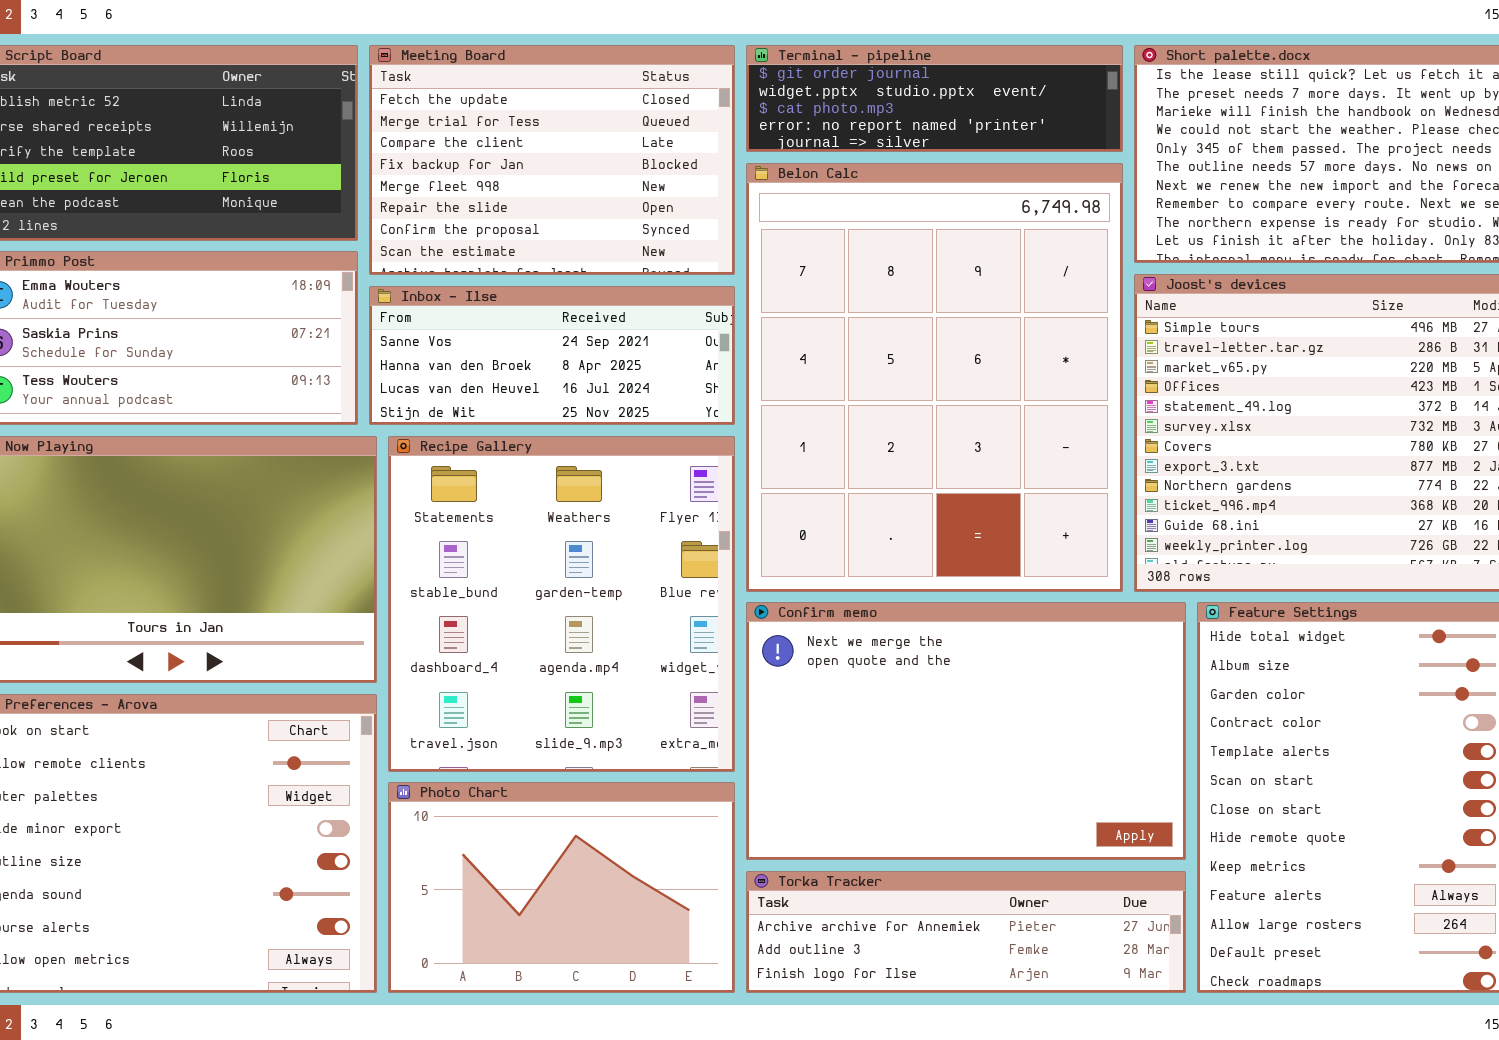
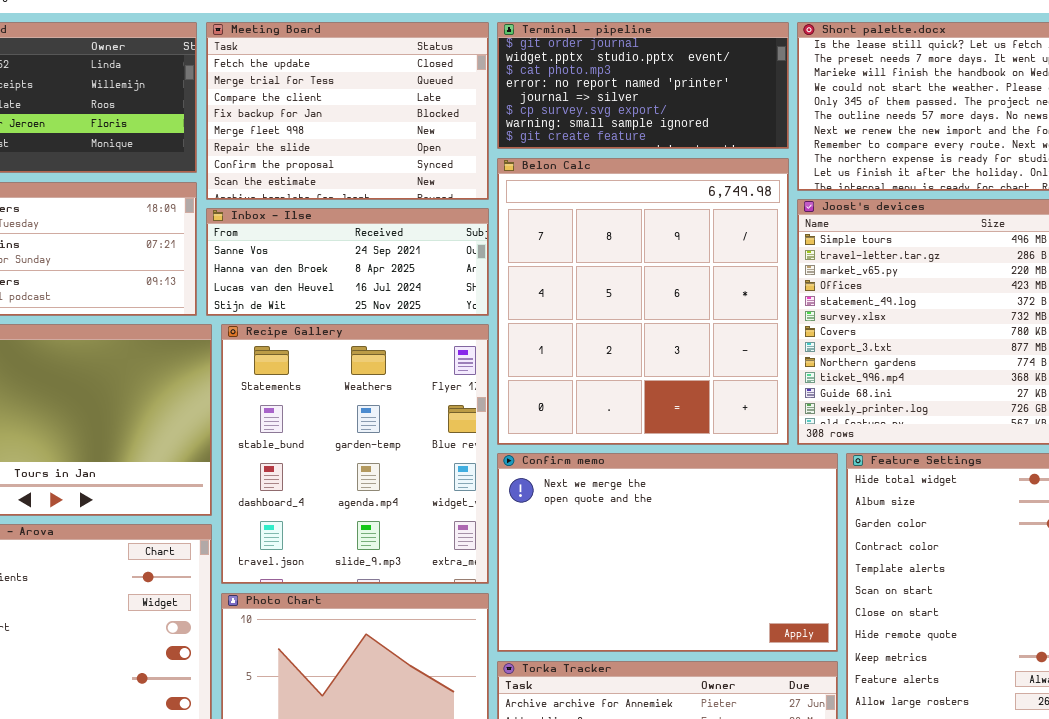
Terminal - pipeline: [746,45,1123,152] -> [497,22,789,149], resized
Belon Calc: [746,163,1123,592] -> [497,158,789,445], resized

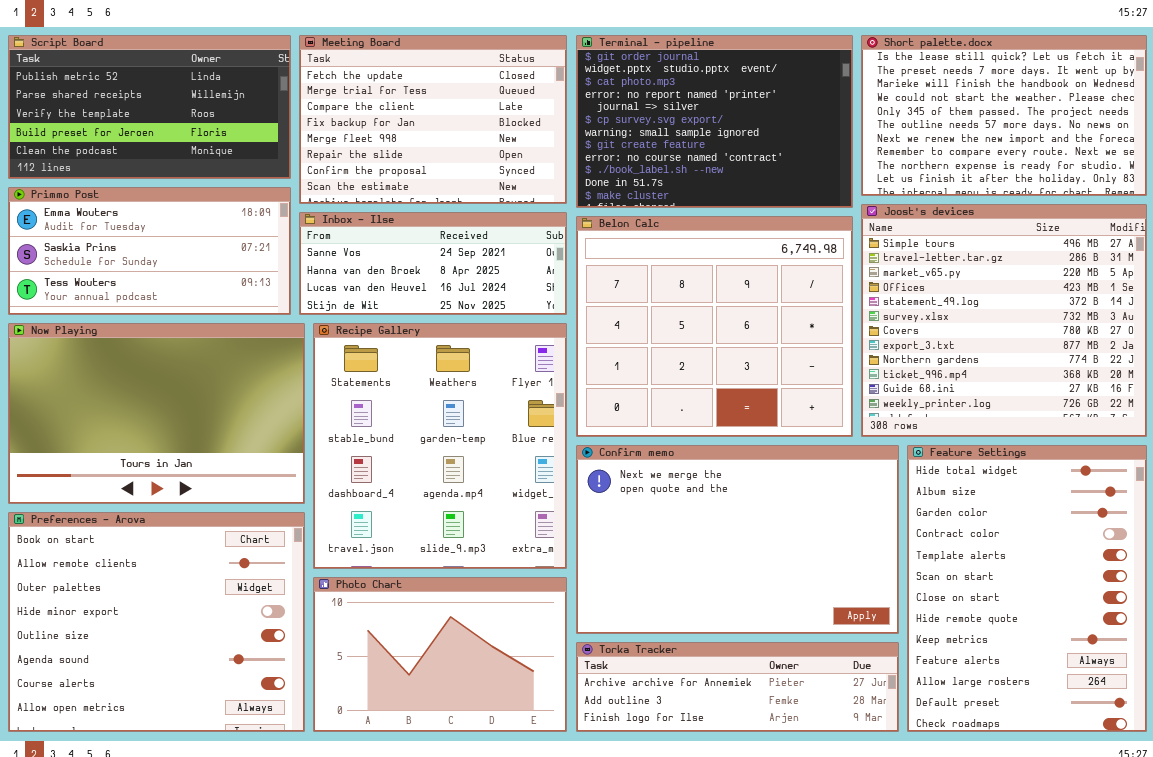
Terminal - pipeline: [497,22,789,149] -> [576,35,853,208], resized
Belon Calc: [497,158,789,445] -> [576,216,853,437], resized

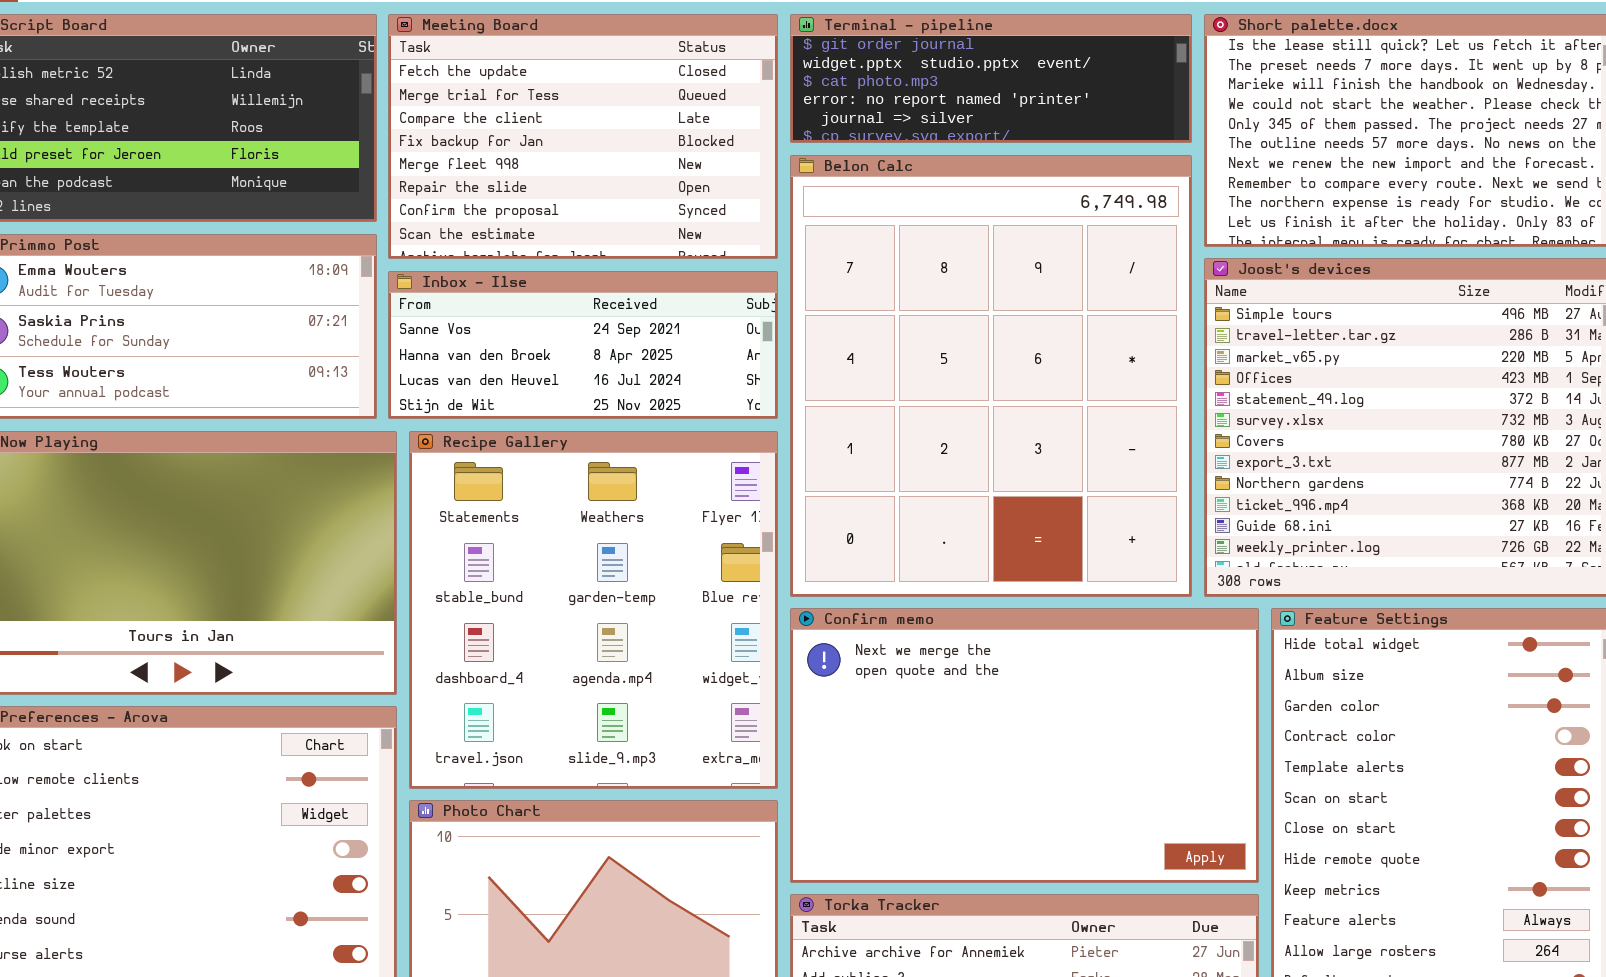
Terminal - pipeline: [576,35,853,208] -> [790,14,1192,143], resized
Belon Calc: [576,216,853,437] -> [790,155,1192,597], resized

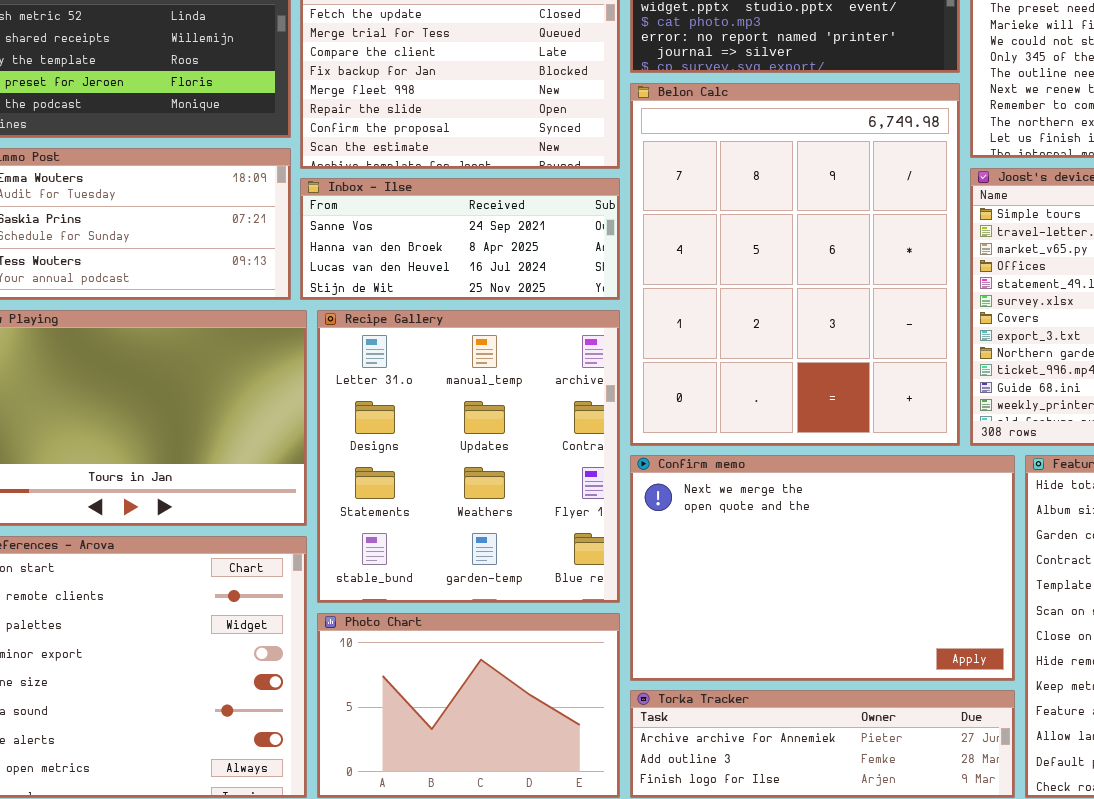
Recipe Gallery: [409,431,778,789] -> [317,310,620,603], scrolled up 2 rows

